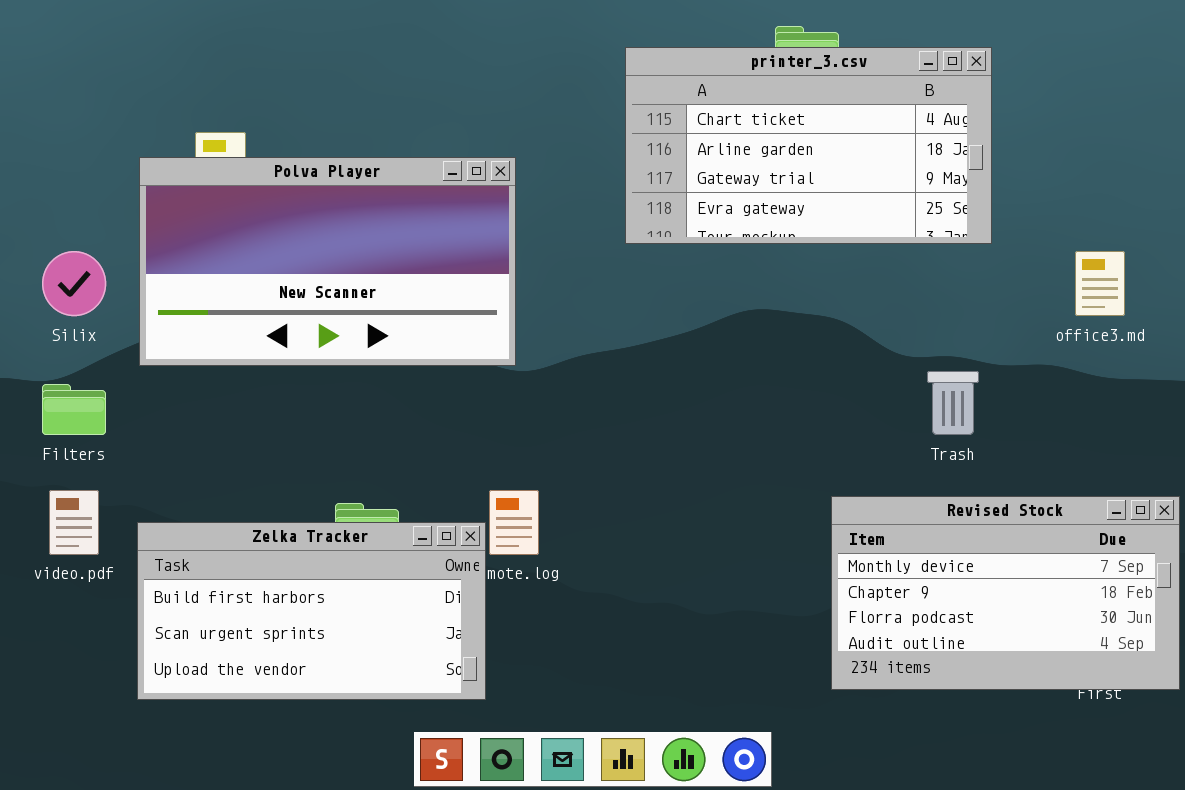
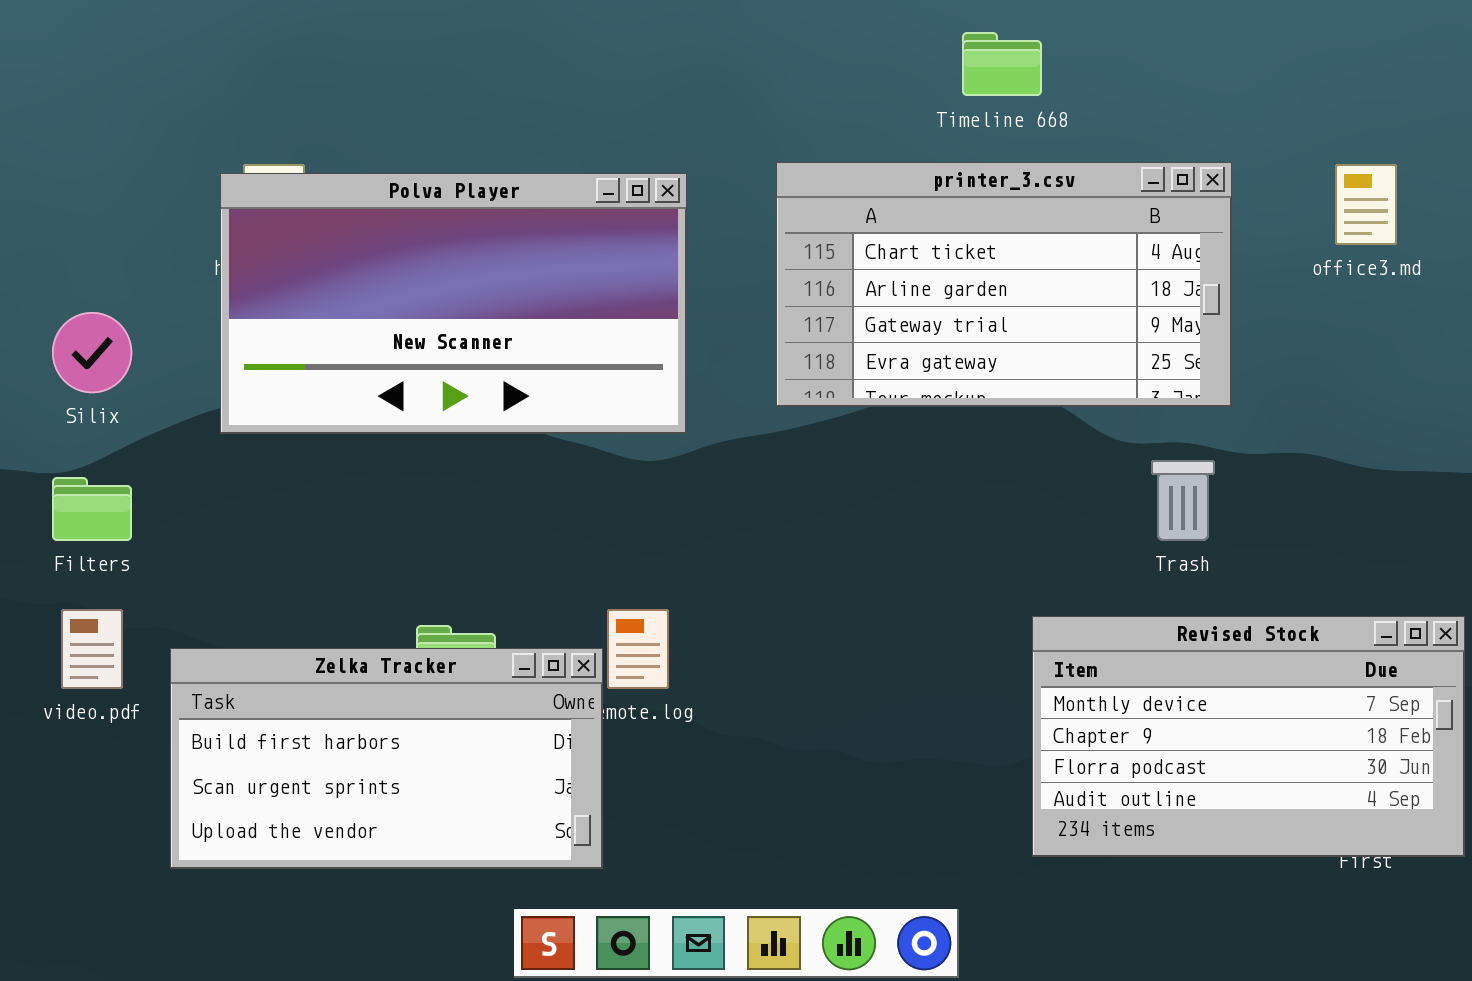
printer_3.csv: [625,47,992,244] -> [776,162,1232,407], moved
Polva Player: [139,157,516,366] -> [220,173,687,434], moved
office3.md: [1075,251,1125,316] -> [1335,164,1397,245], moved

